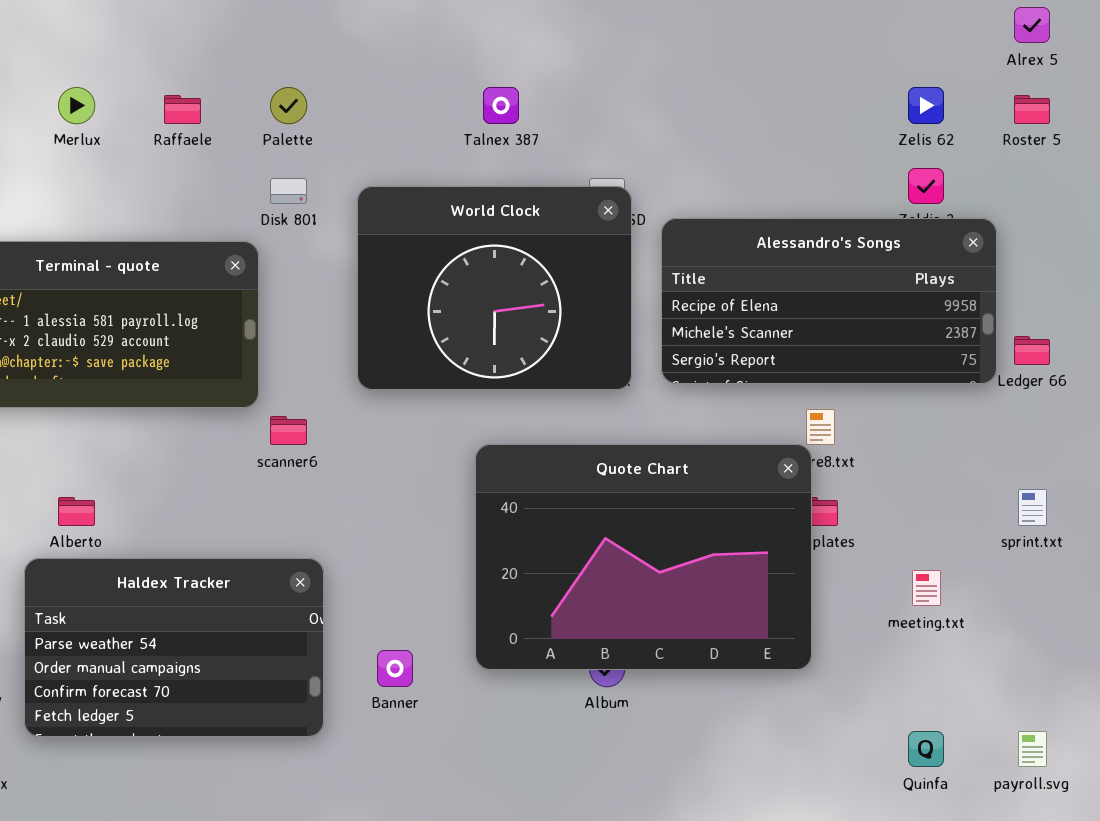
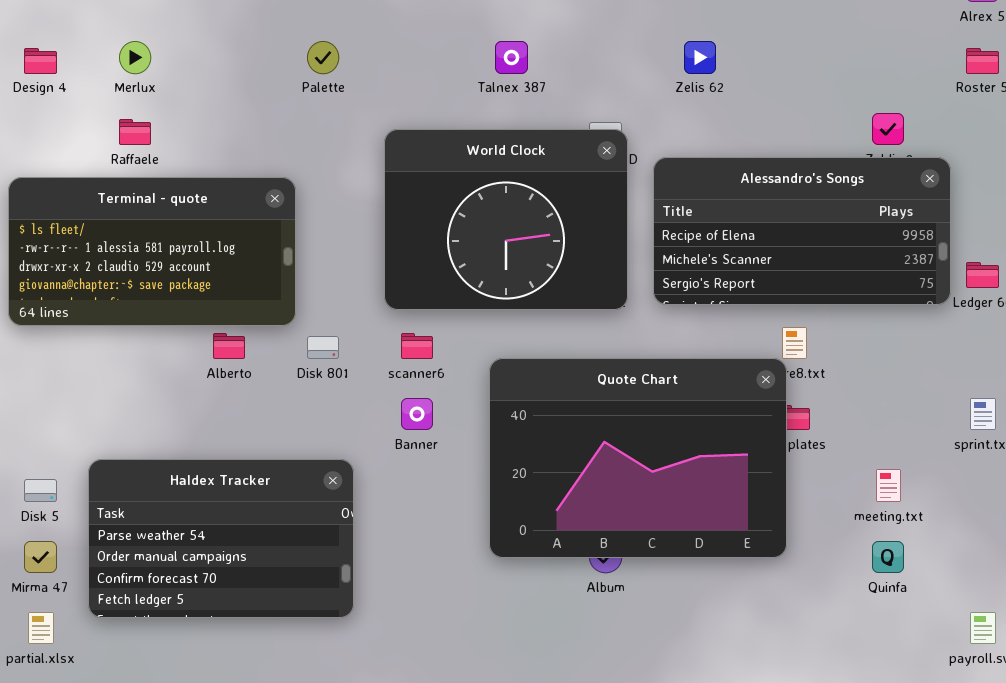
Zelis 62: [908,87,944,124] -> [684,41,716,74], moved
Raffaele: [164,95,201,124] -> [119,119,151,145], moved
Disk 801: [270,178,307,204] -> [307,336,339,359], moved
scanner6: [270,416,307,445] -> [401,333,433,359], moved
Alberto: [58,497,95,526] -> [213,333,245,359], moved
Banner: [377,650,413,687] -> [401,398,433,430], moved
Quinfa: [908,731,944,767] -> [872,541,904,573], moved

